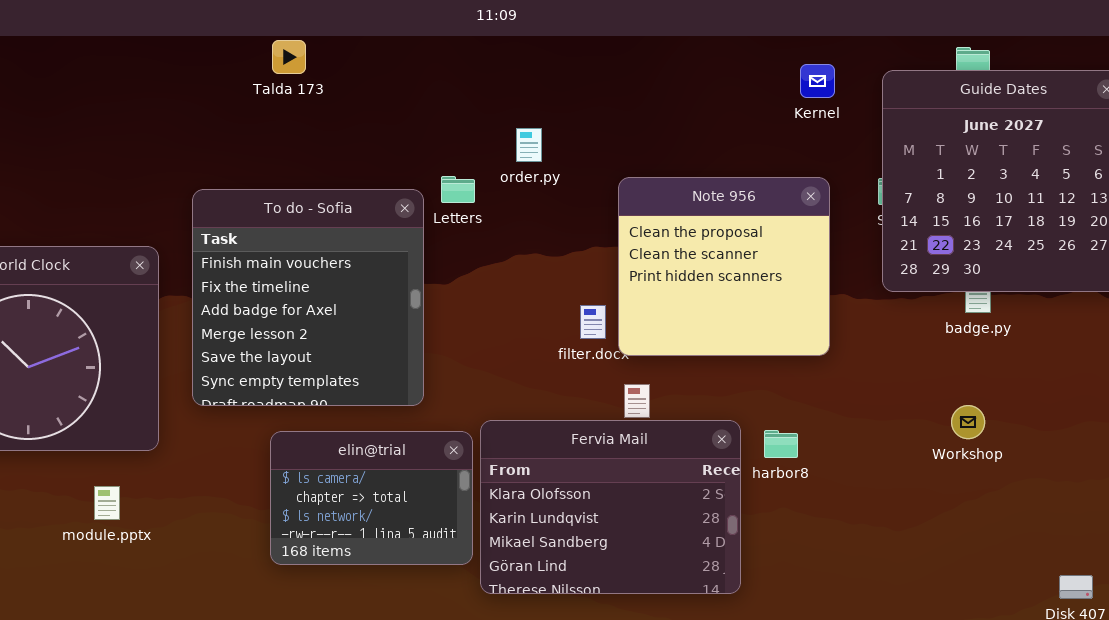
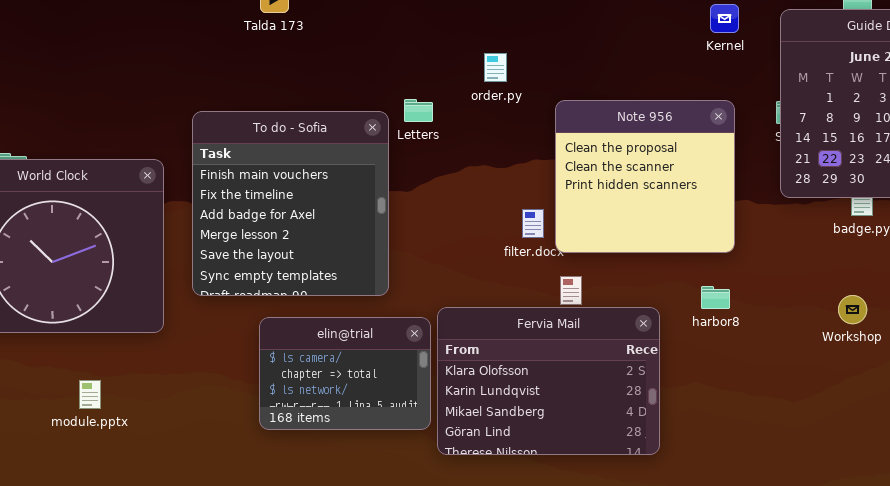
order.py: [516,128,542,162] -> [484,53,507,82], moved
harbor8: [764,430,798,458] -> [701,286,730,309], moved
module.pptx: [94,486,120,520] -> [79,380,101,409], moved

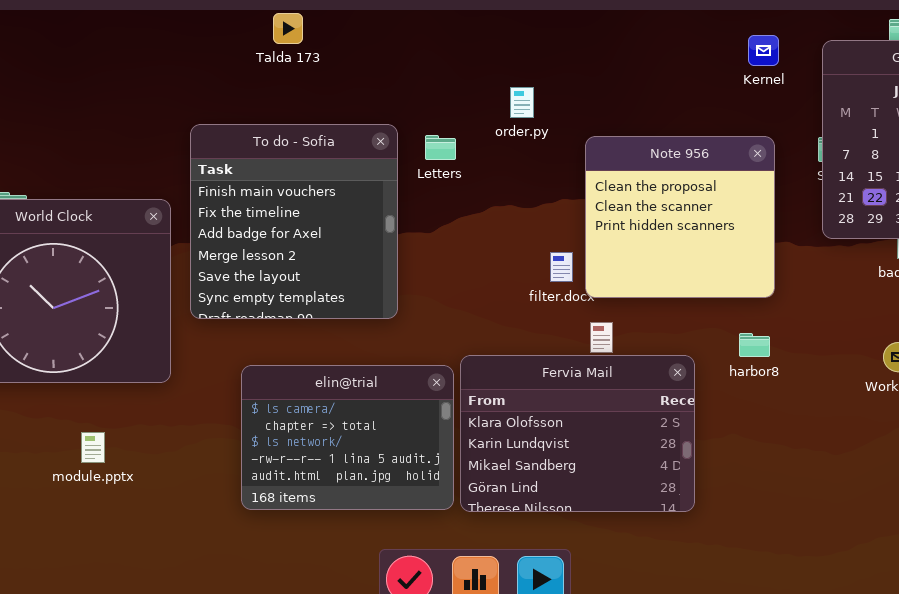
To do - Sofia: [192,111,389,296] -> [190,124,398,319], moved
elin@trial: [259,317,431,430] -> [241,365,454,510], resized

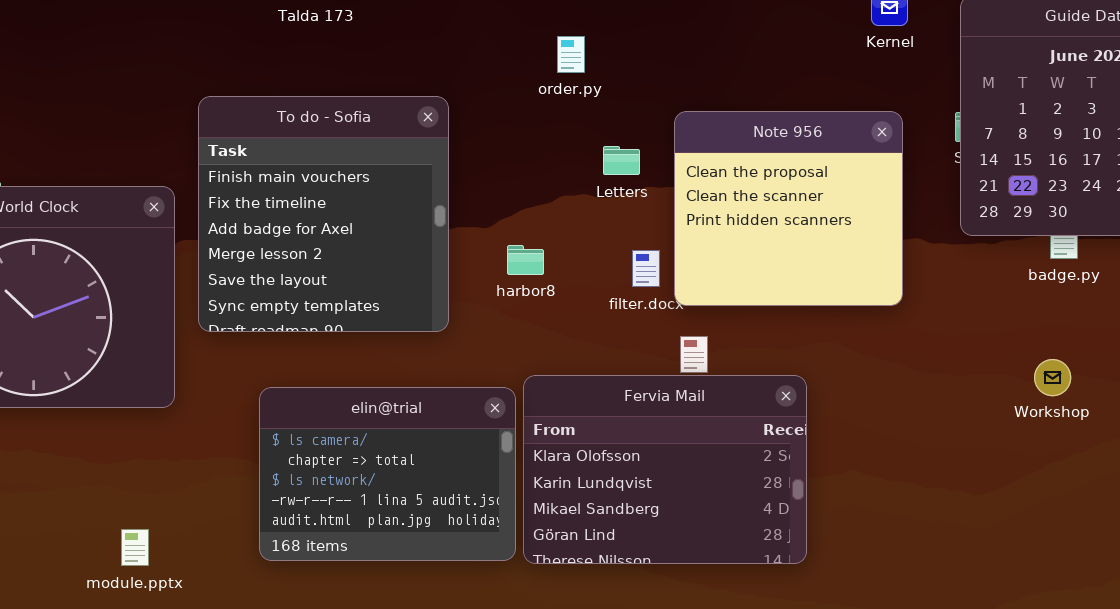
order.py: [510,87,534,118] -> [557,36,585,73], moved
Letters: [425,135,456,160] -> [603,146,640,175], moved
harbor8: [739,333,770,357] -> [507,245,544,275], moved
module.pptx: [81,432,105,463] -> [121,529,149,566], moved

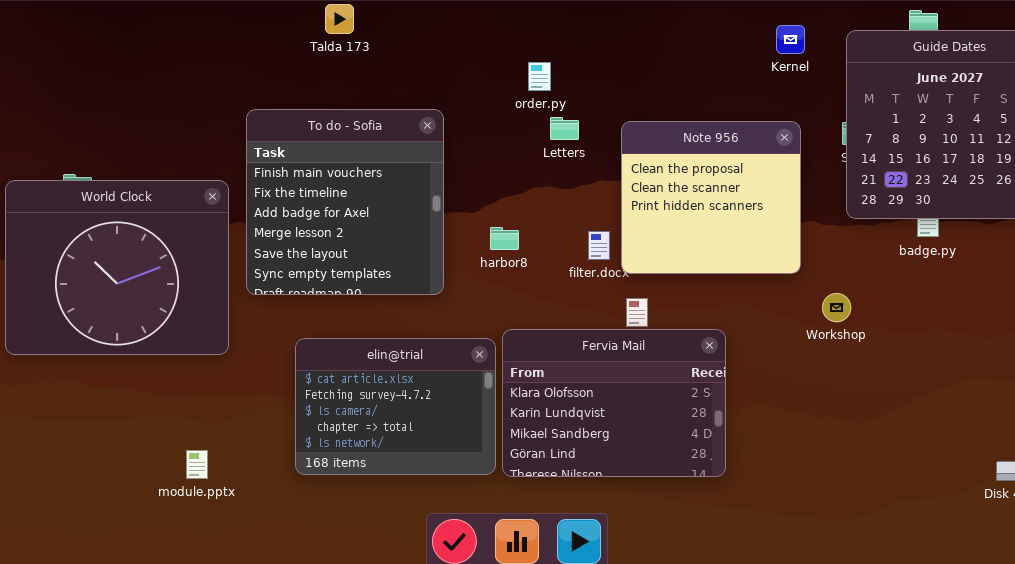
Letters: [603,146,640,175] -> [550,117,579,140], moved
Workshop: [1034,359,1071,396] -> [822,293,851,322], moved
elin@trial: [259,387,516,561] -> [295,338,496,475], scrolled up 2 rows

